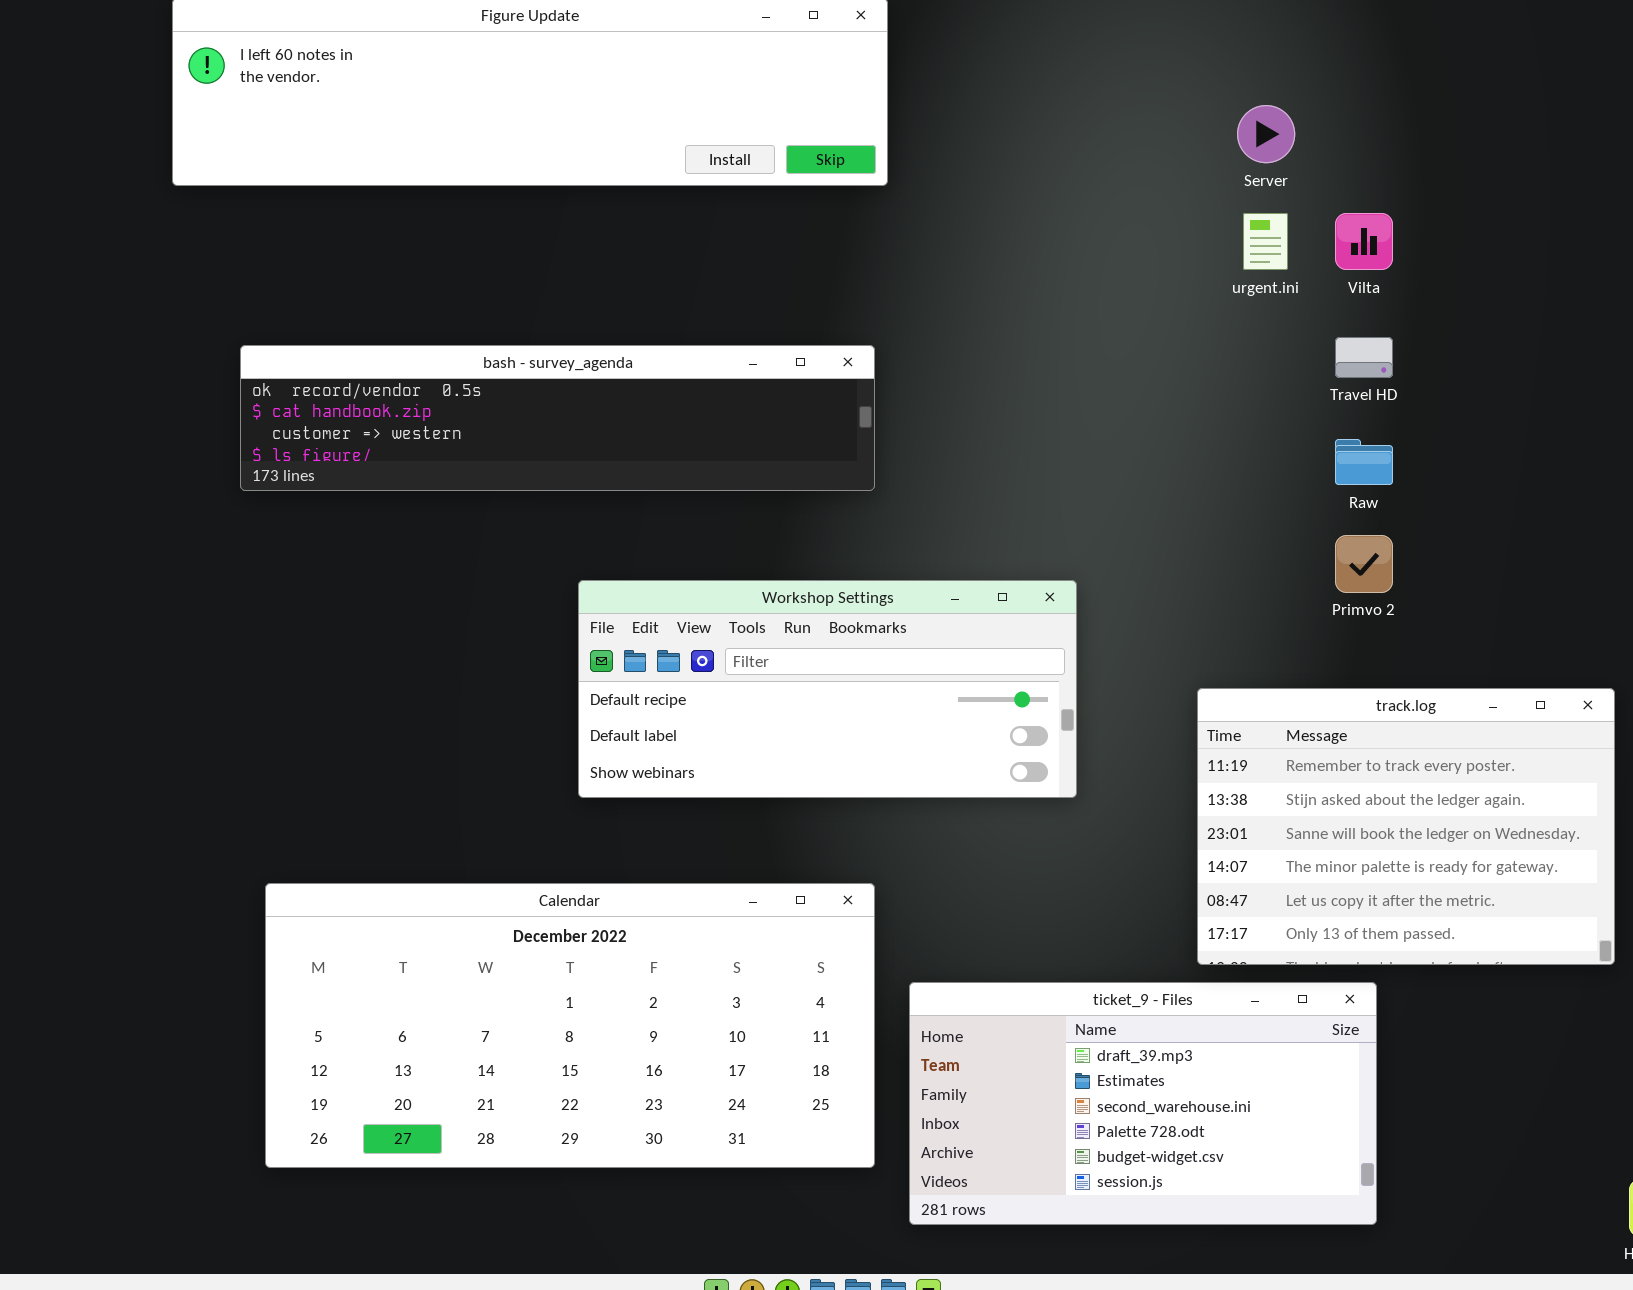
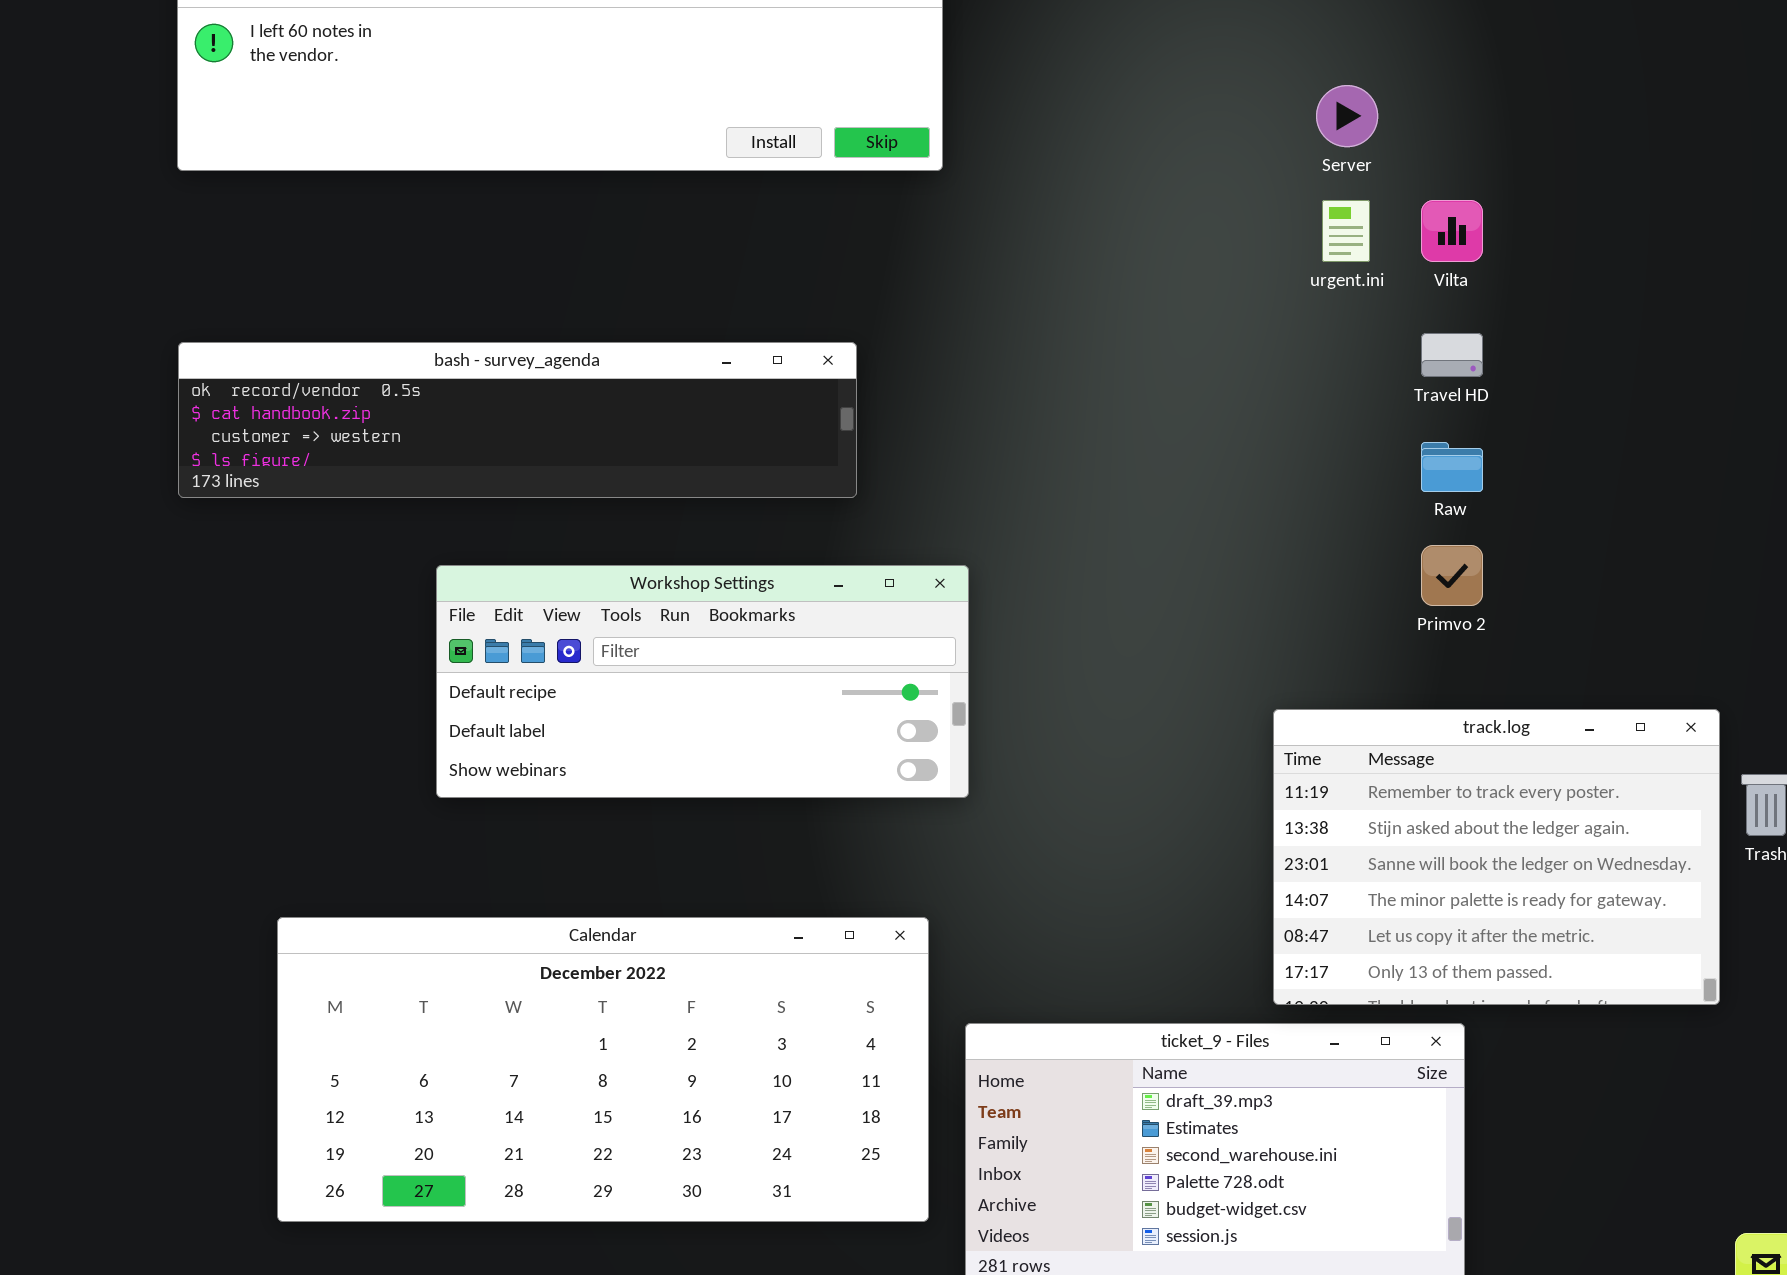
bash - survey_agenda: [240,345,875,491] -> [178,342,857,498], moved
Workshop Settings: [578,580,1077,798] -> [436,565,969,798], moved

